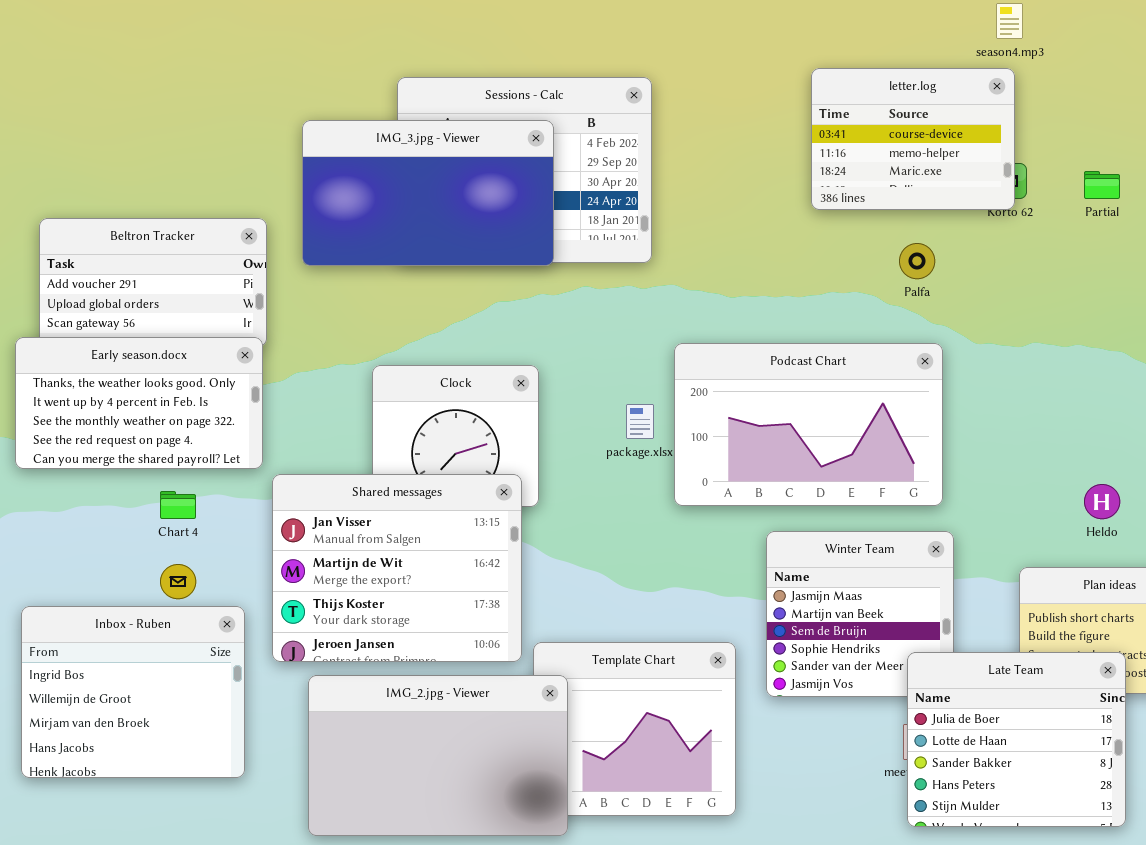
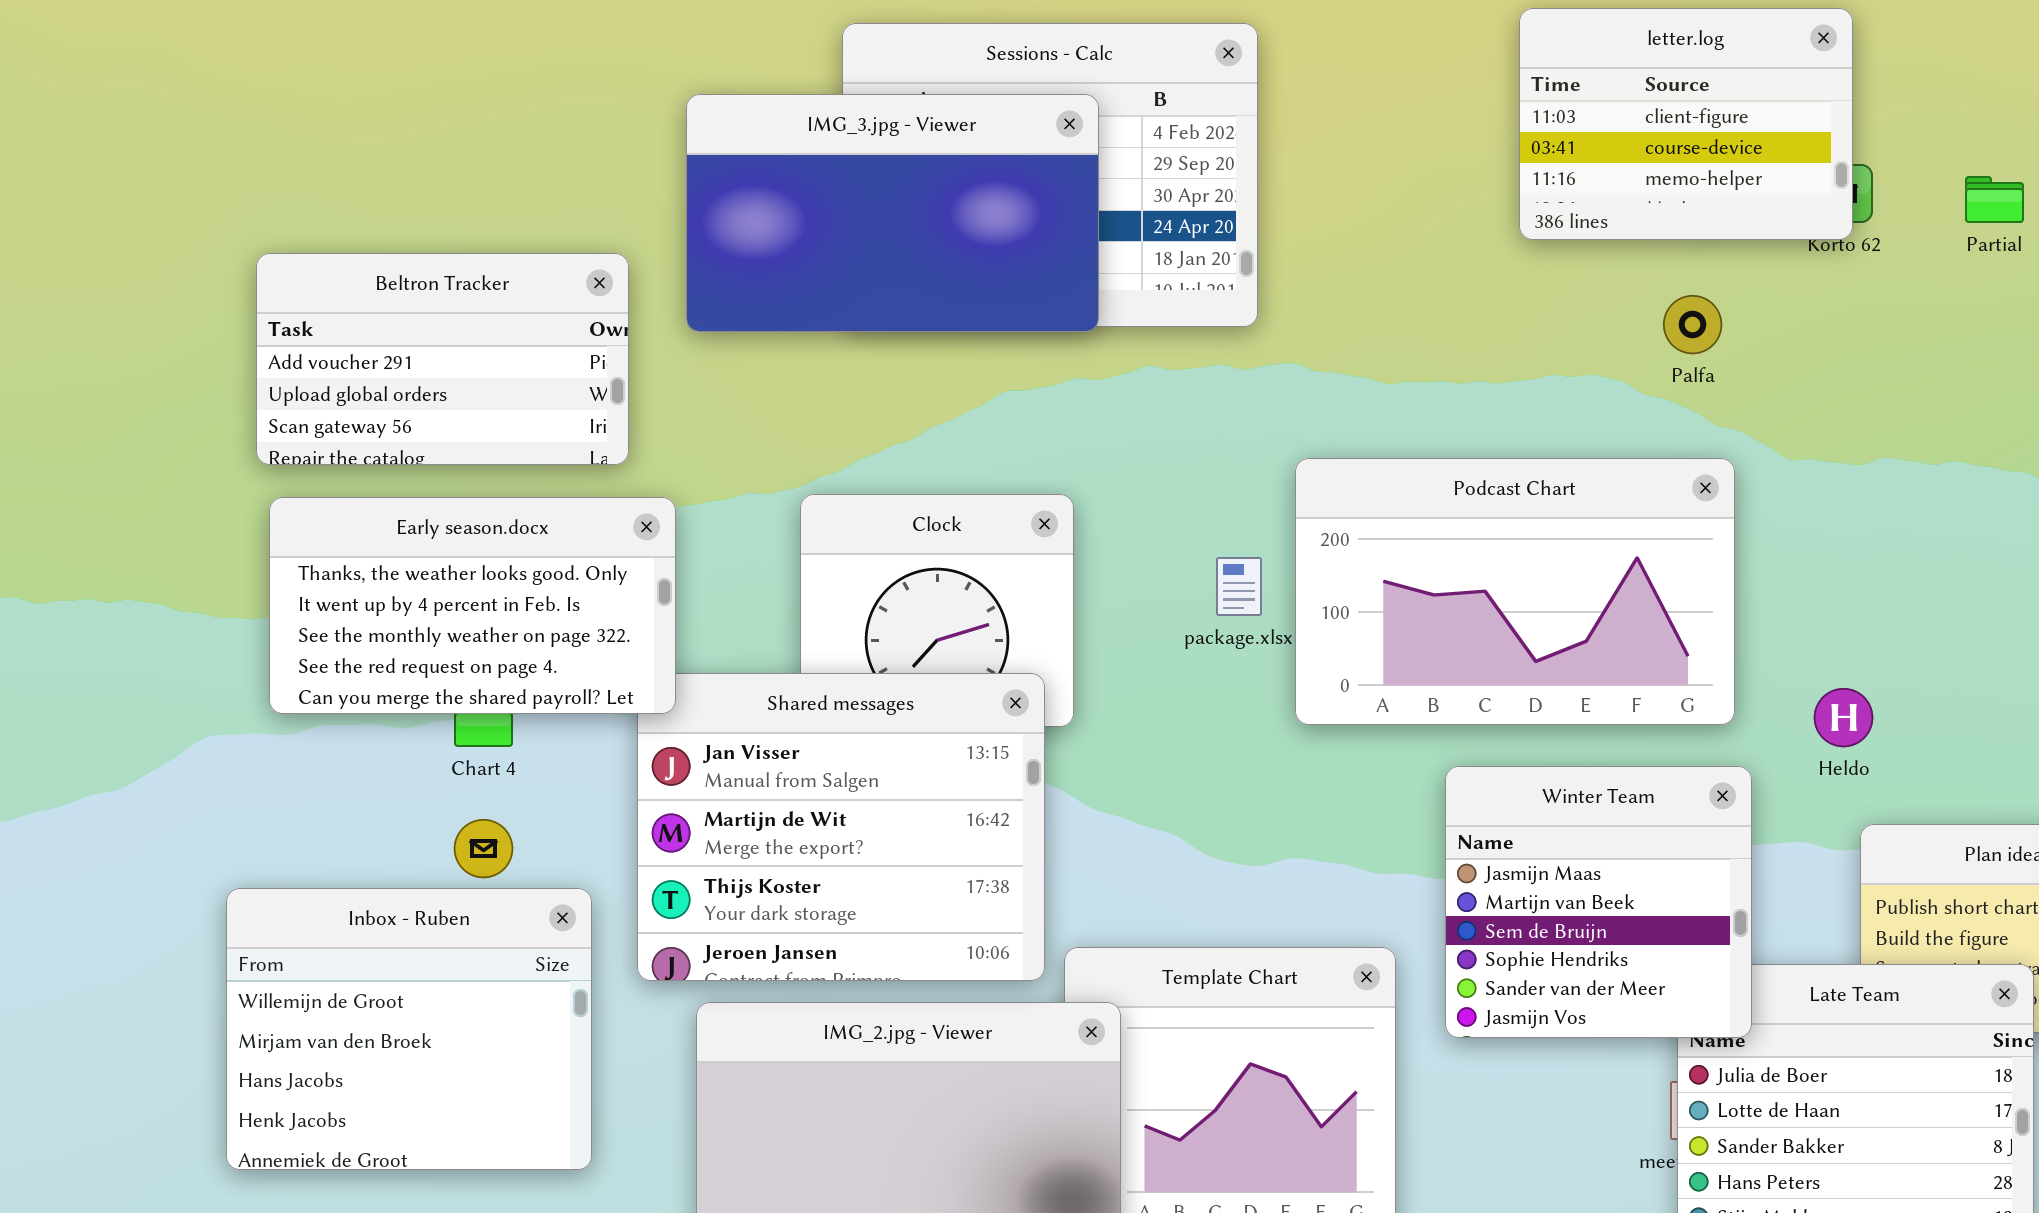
letter.log: [811,68,1015,210] -> [1519,8,1853,240], scrolled up 1 row
Early season.docx: [15,337,263,469] -> [269,497,676,714], moved
Heldo: [1084,484,1120,519] -> [1814,688,1873,747], moved
Winter Team: [766,531,954,697] -> [1445,766,1752,1038], raised
Inbox - Ruben: [21,606,245,778] -> [226,888,592,1170], scrolled down 1 row

